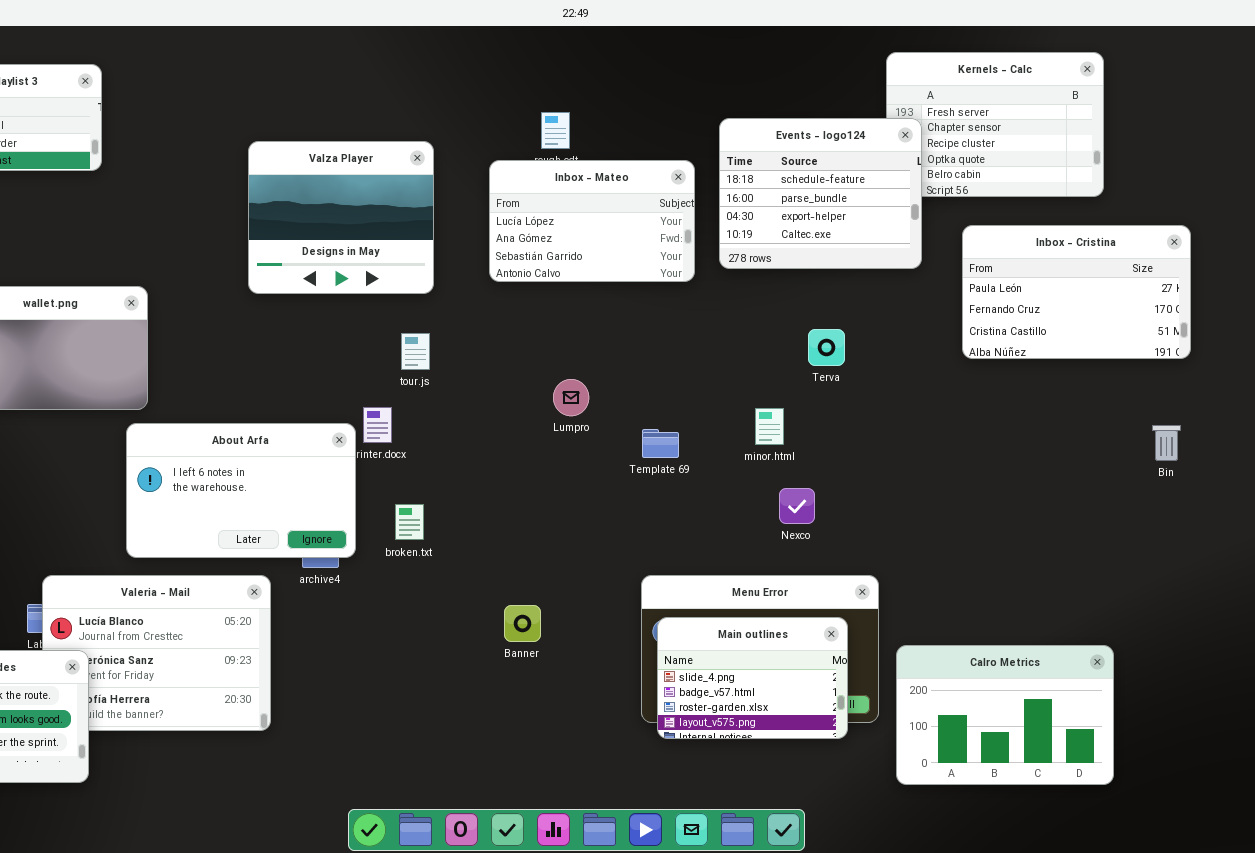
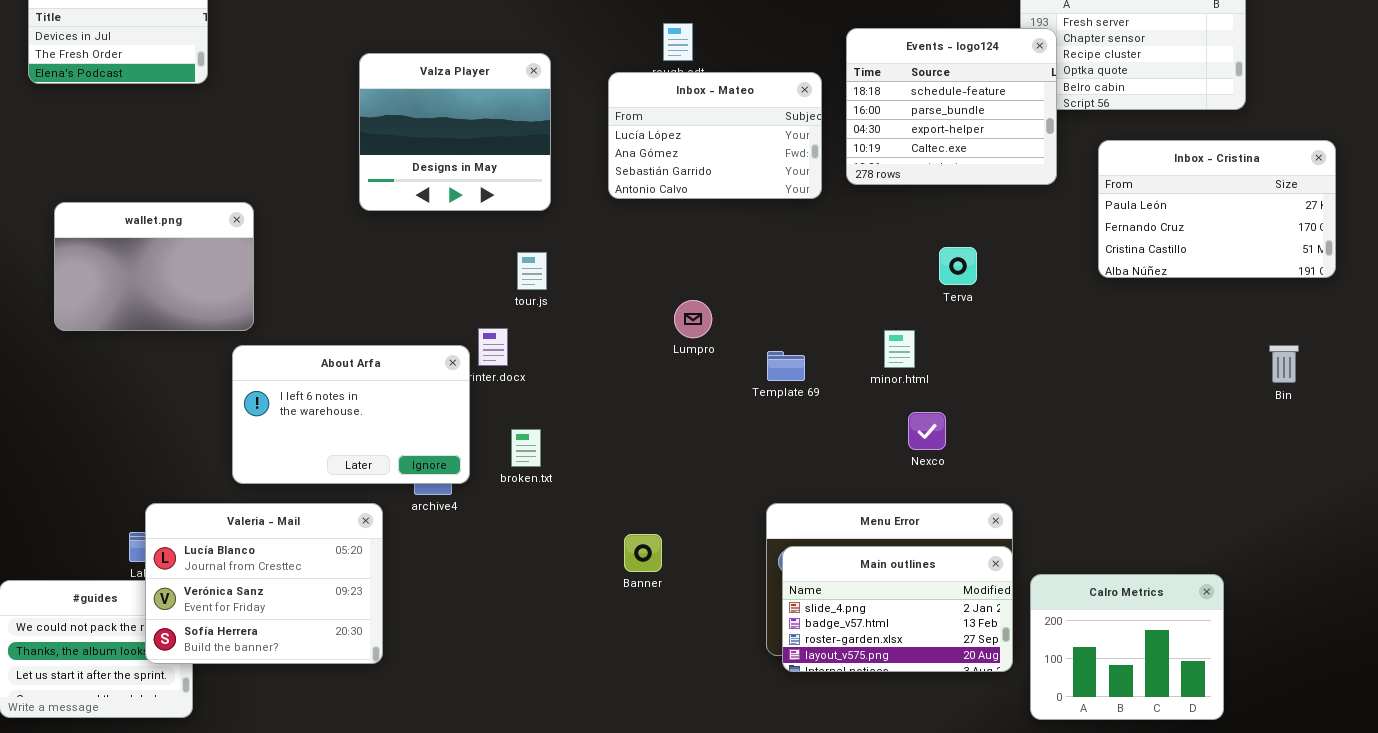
Bin: [1152,425,1181,461] -> [1269,345,1299,383], moved
Valeria - Mail: [42,575,271,731] -> [145,503,383,664], raised
Main outlines: [657,617,848,739] -> [782,546,1013,672], resized
Calro Metrics: [896,645,1114,785] -> [1030,574,1224,720], resized

